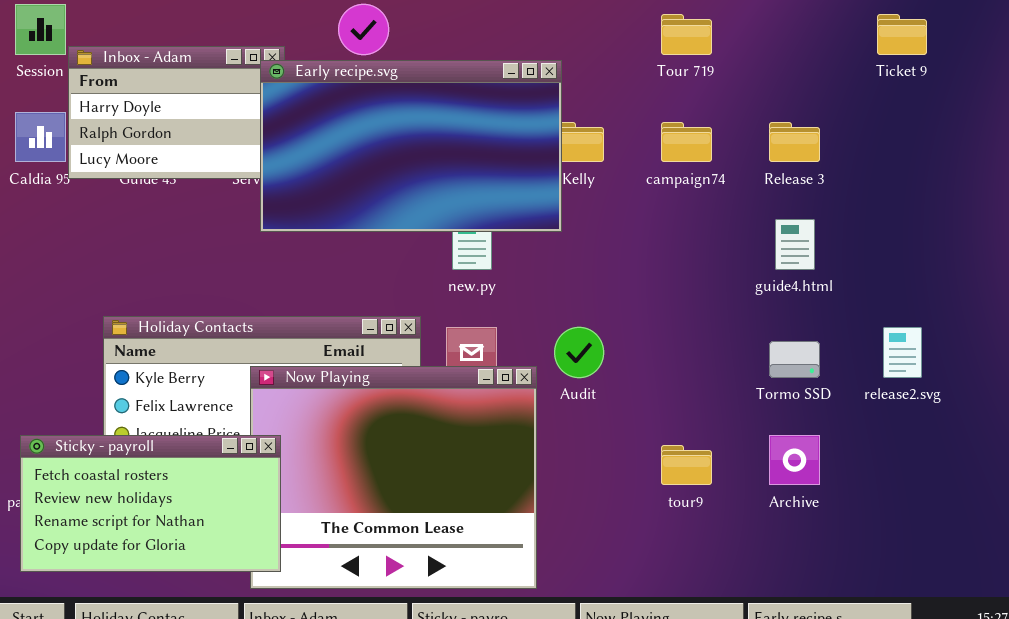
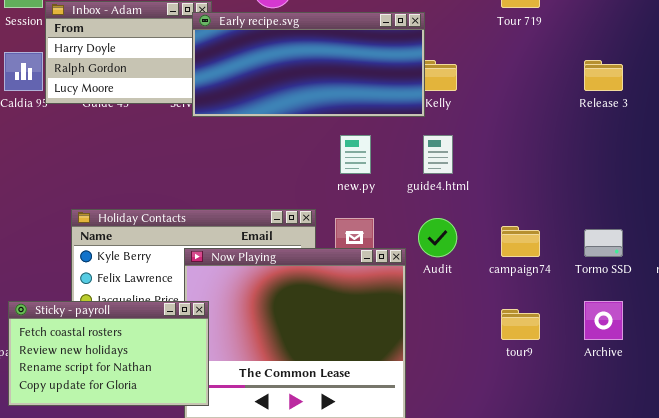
Early recipe.svg: [260,60,562,232] -> [192,12,425,117], resized
campaign74: [661,122,712,162] -> [501,226,540,257], moved
guide4.html: [775,219,815,270] -> [423,135,453,174], moved

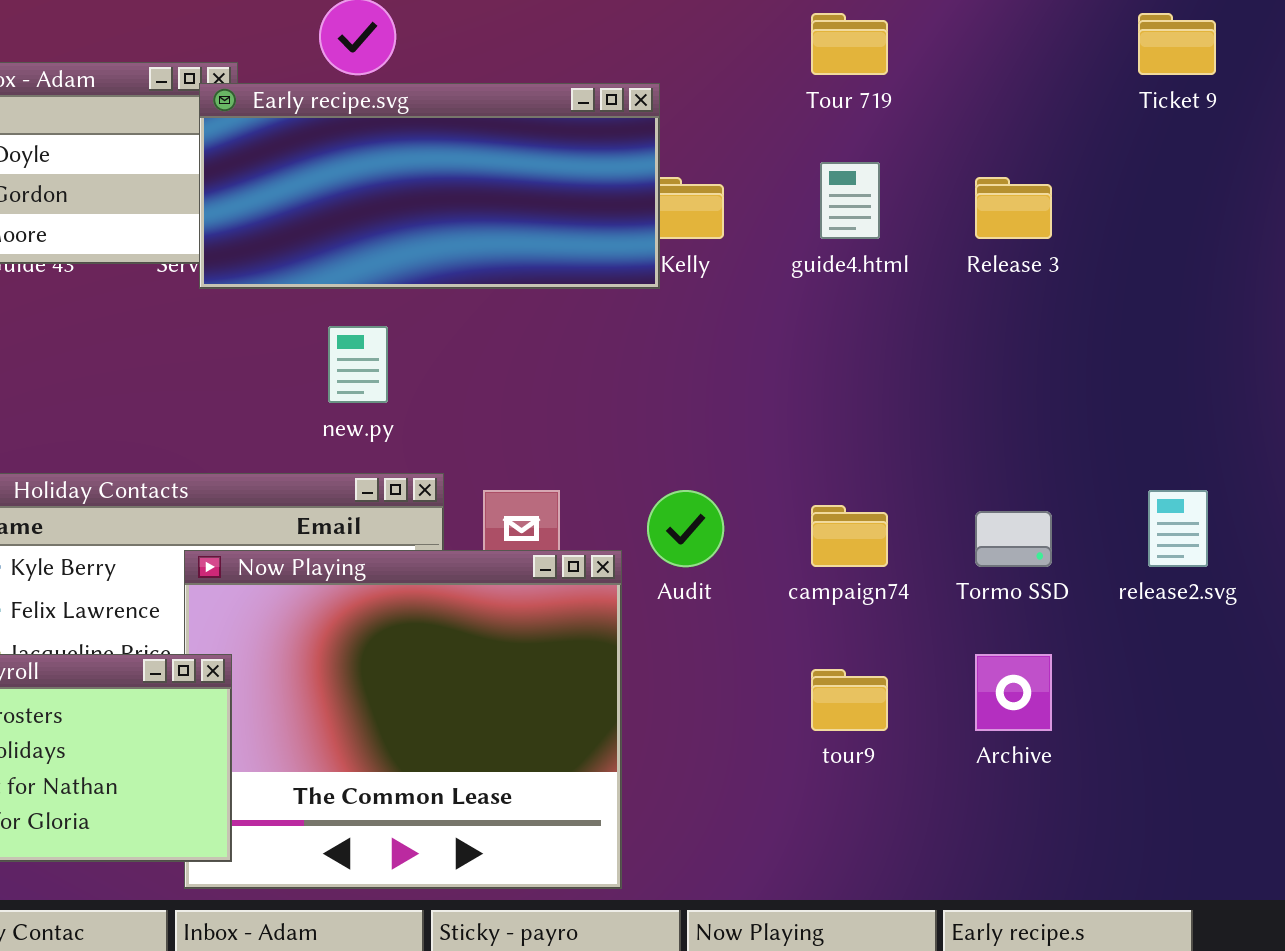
new.py: [340,135,371,174] -> [328,326,388,403], moved
guide4.html: [423,135,453,174] -> [820,162,880,239], moved

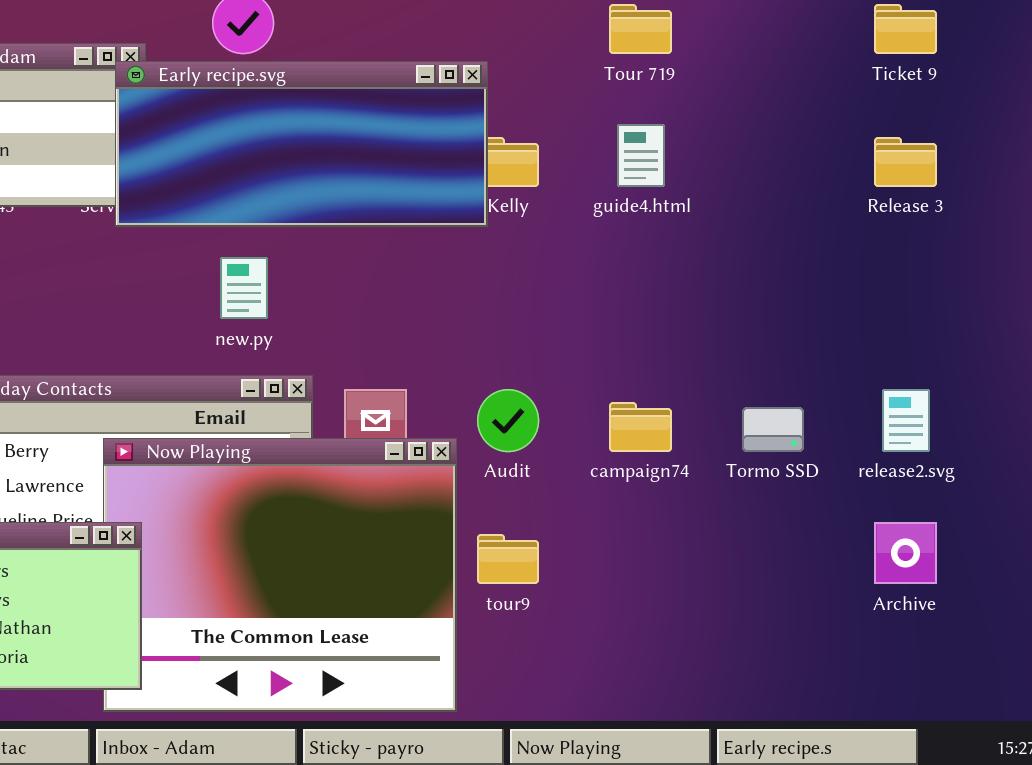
Release 3: [975,177,1052,239] -> [874,137,937,187], moved
Archive: [975,654,1052,731] -> [874,522,937,584], moved
tour9: [811,669,888,731] -> [477,534,539,584], moved

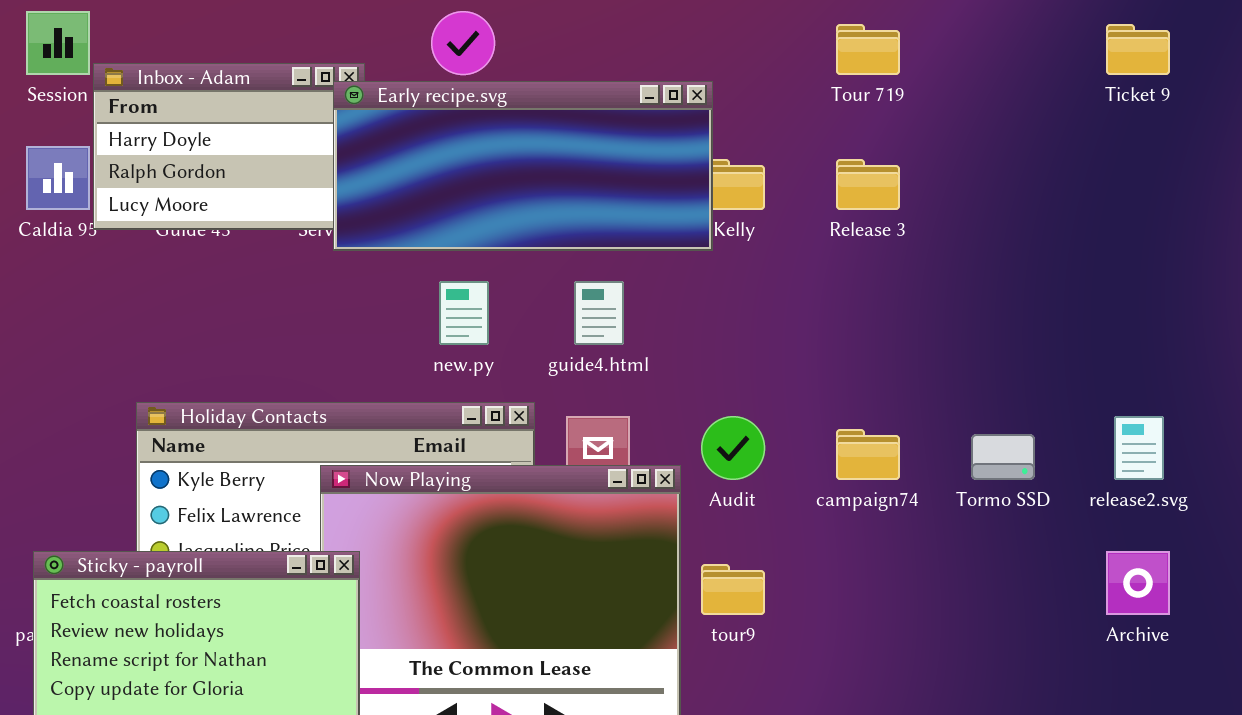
guide4.html: [617,124,665,187] -> [574,281,624,345], moved
Release 3: [874,137,937,187] -> [836,159,900,210], moved

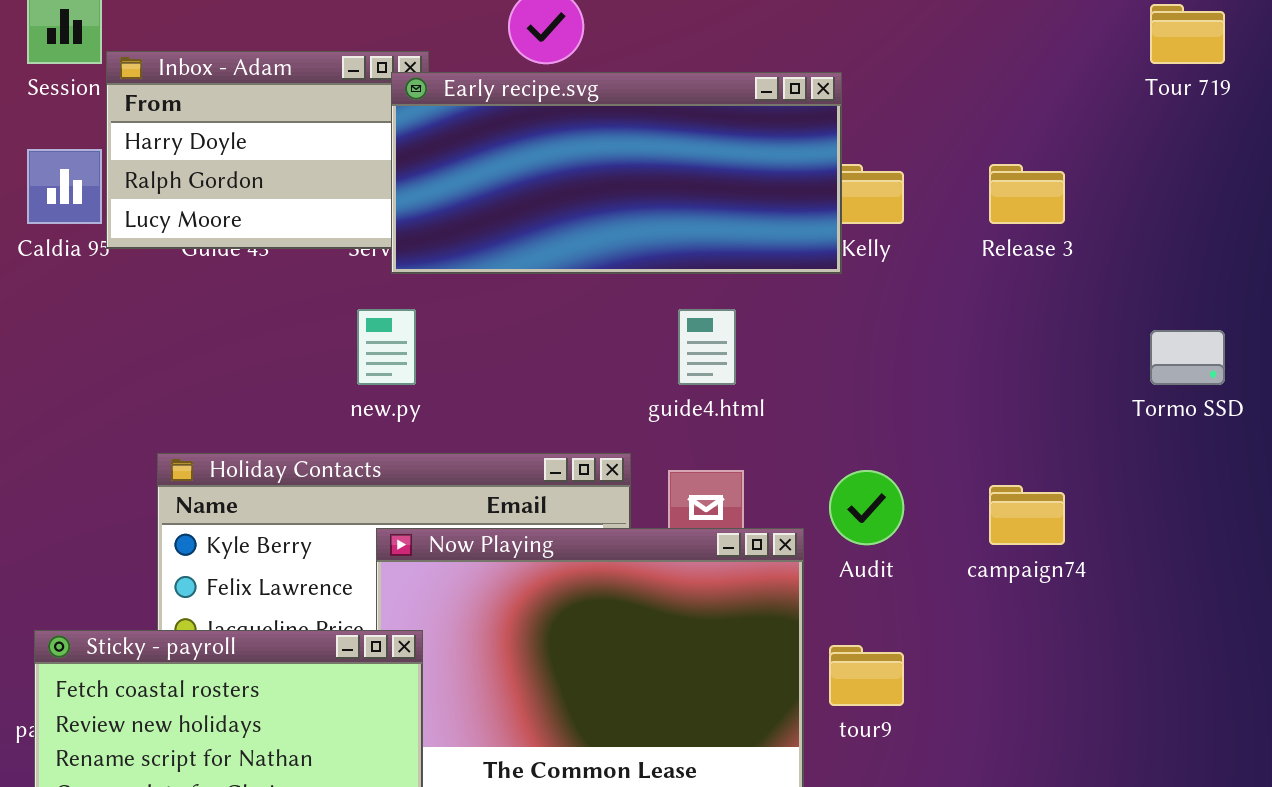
Tour 719: [836,24,900,75] -> [1150,4,1225,64], moved
new.py: [439,281,489,345] -> [357,309,416,385], moved
Tormo SSD: [971,434,1035,480] -> [1150,330,1225,385], moved

